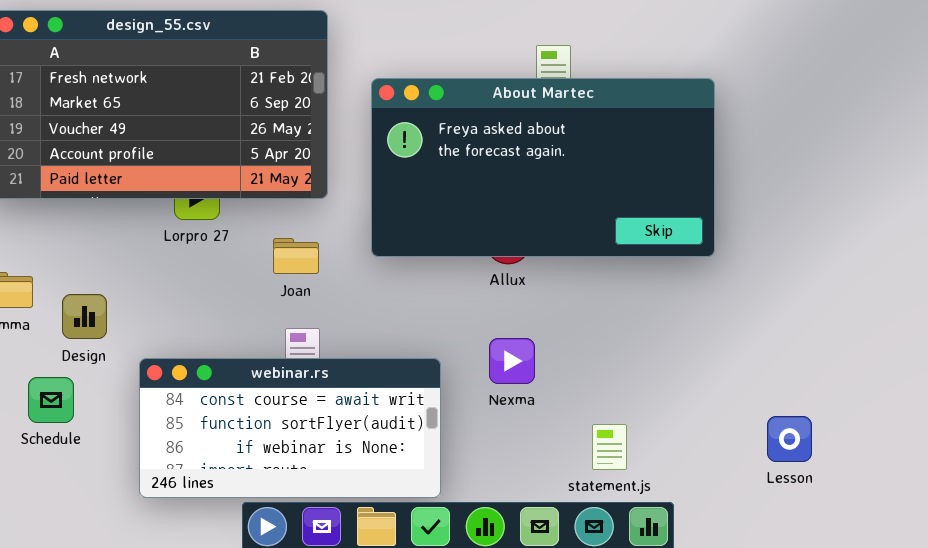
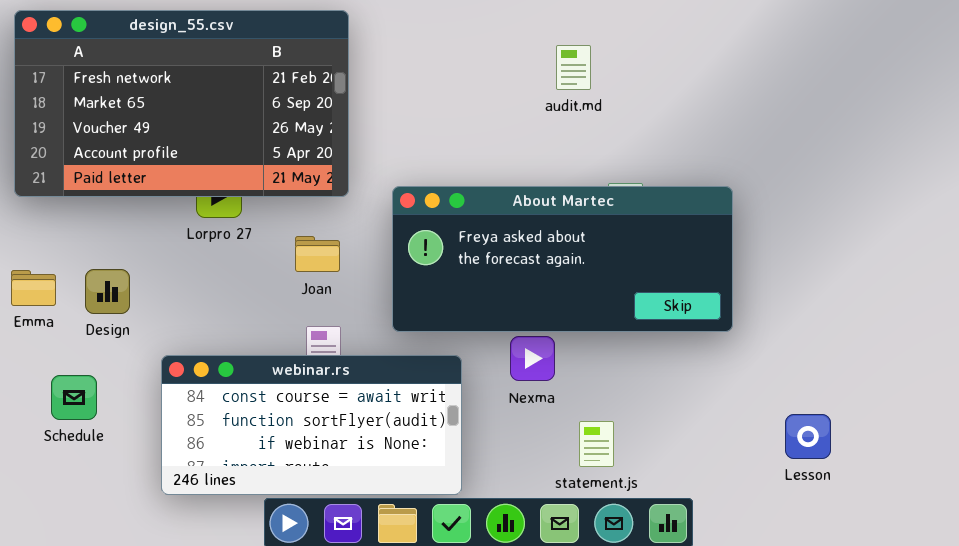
About Martec: [371,78,715,257] -> [392,186,733,332], moved, resized
Design: [62,294,107,339] -> [85,269,130,314], moved
statement.js: [592,424,627,470] -> [579,421,614,467], moved

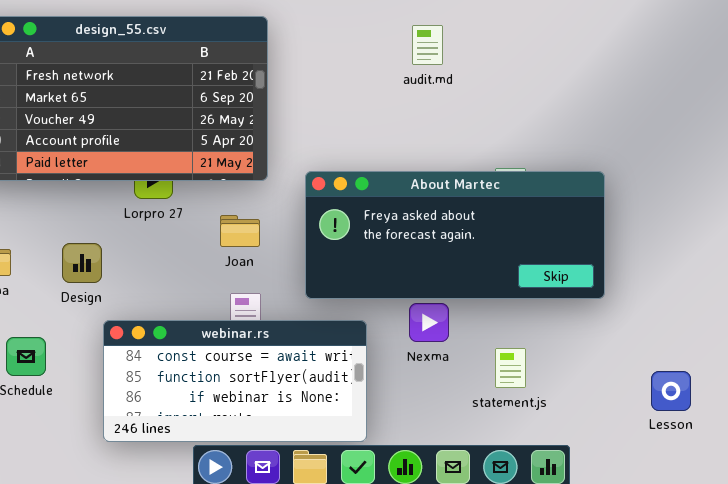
audit.md: [556,45,591,90] -> [412,25,443,65], moved
Design: [85,269,130,314] -> [62,243,102,283], moved
statement.js: [579,421,614,467] -> [495,348,526,388], moved

